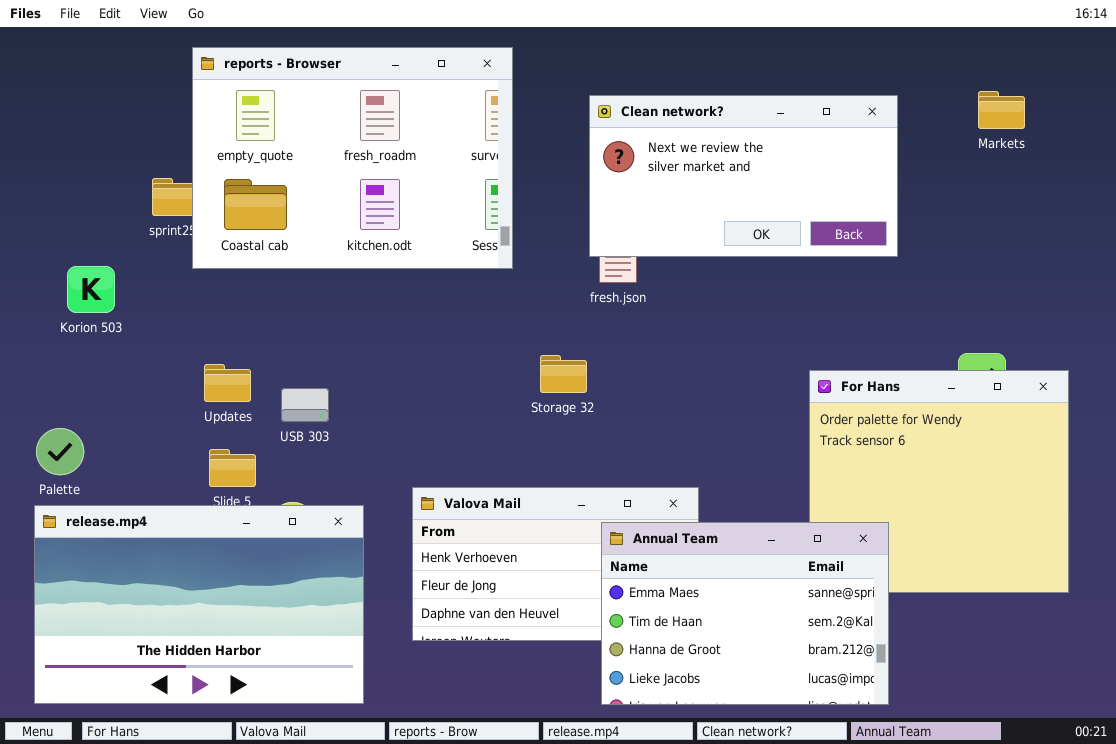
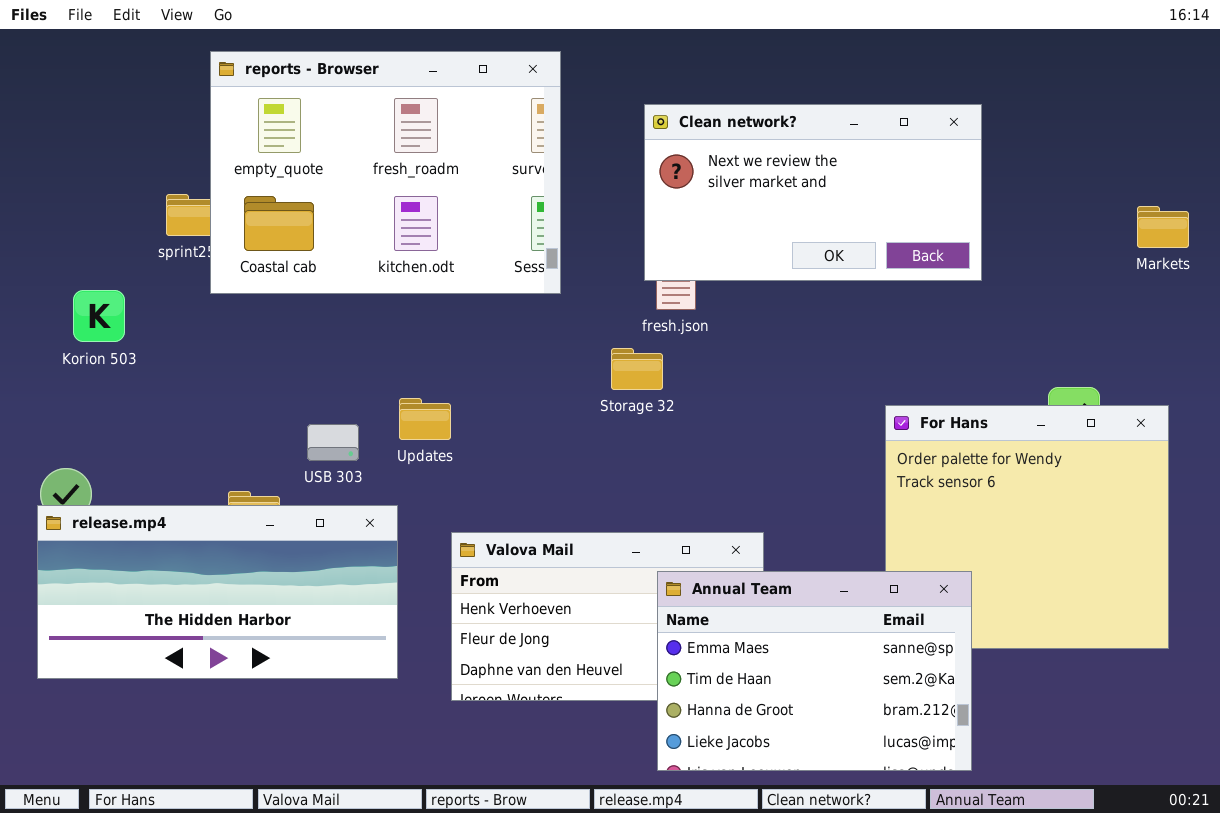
Markets: [978,91,1025,129] -> [1137,206,1189,248], moved
Storage 32: [540,355,587,393] -> [611,348,663,390], moved
Updates: [204,364,251,402] -> [399,398,451,440], moved
release.mp4: [34,505,364,704] -> [37,505,398,679], moved, resized

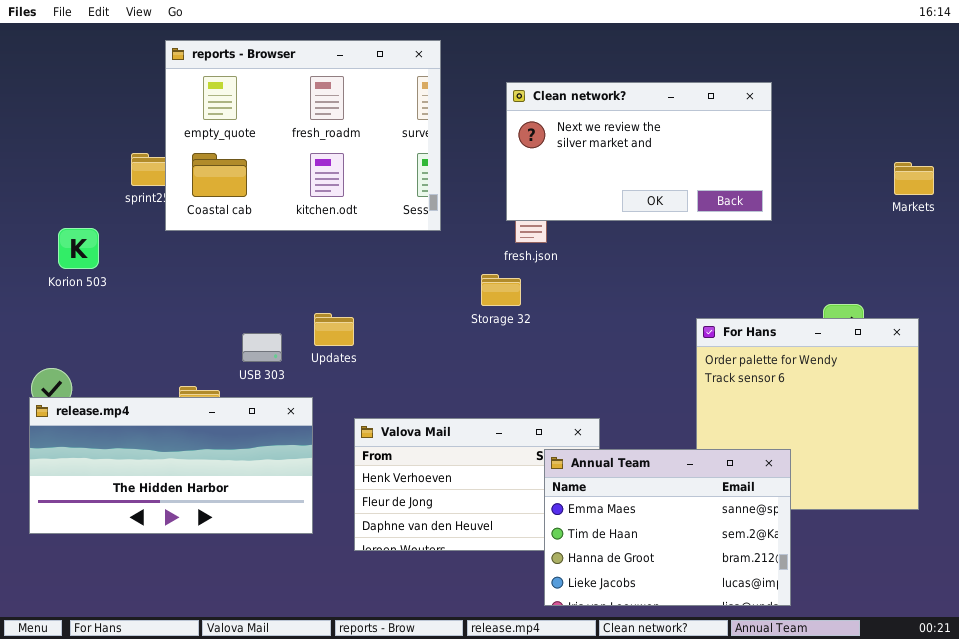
Annual Team: [657,571,972,771] -> [544,449,791,606], moved

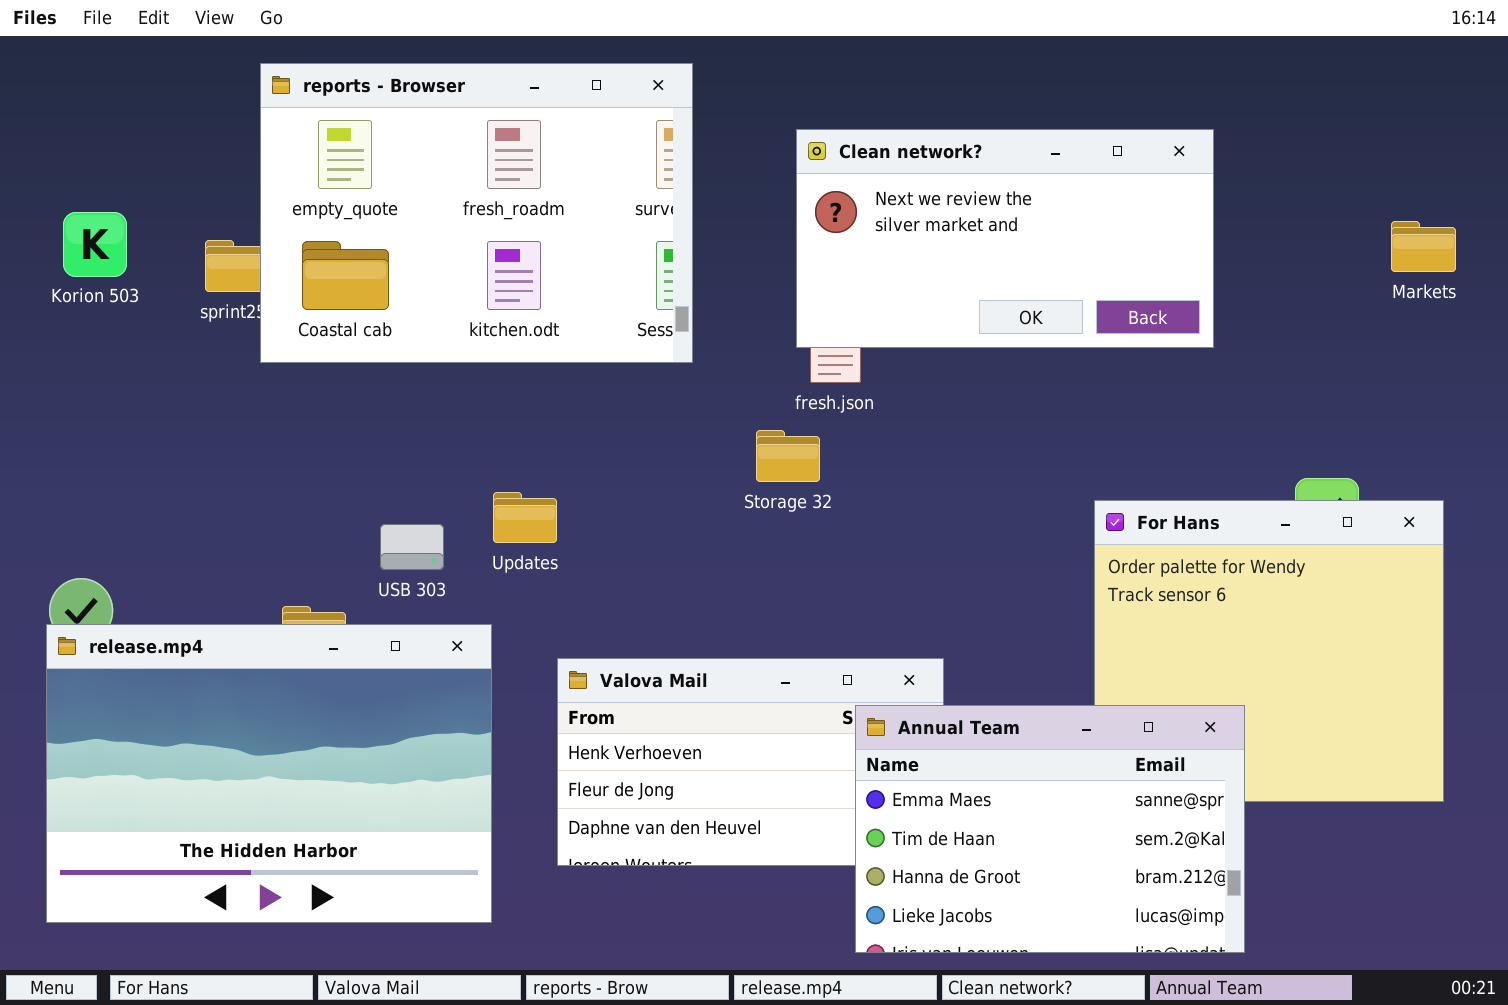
Markets: [894,162,934,195] -> [1391,221,1456,272], moved
Korion 503: [58,228,99,269] -> [63,212,127,277], moved
release.mp4: [29,397,313,534] -> [46,624,492,923], resized

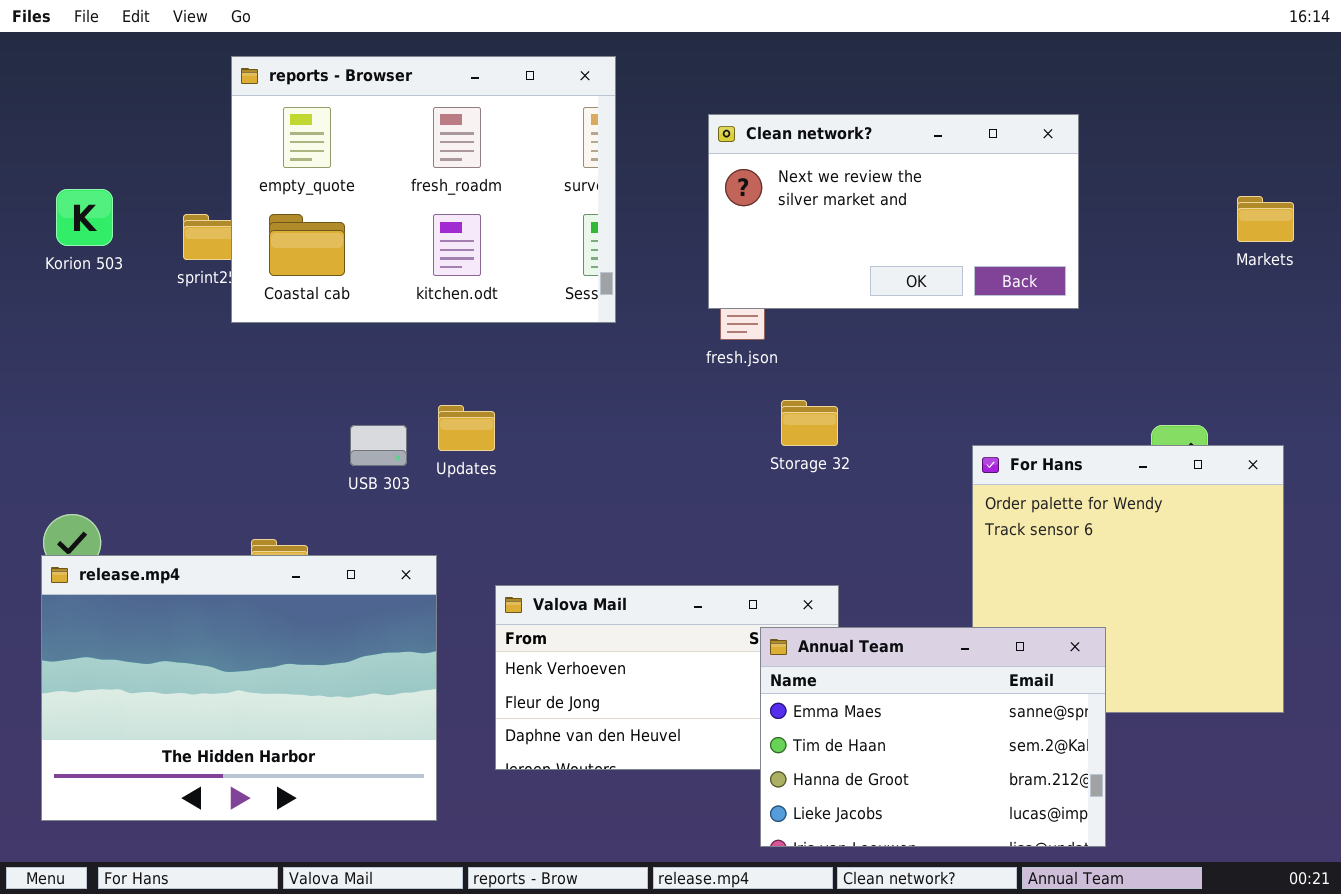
Storage 32: [756,430,820,482] -> [781,400,838,446], moved
Updates: [493,492,557,543] -> [438,405,495,451], moved
USB 303: [380,524,444,570] -> [350,425,407,466], moved

